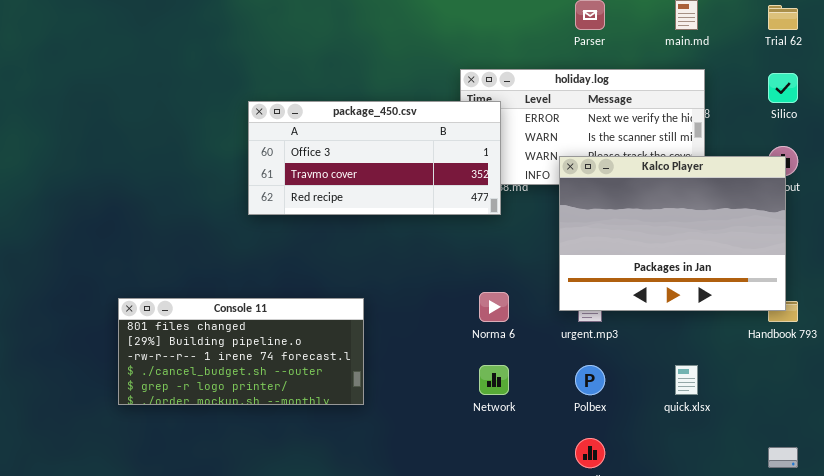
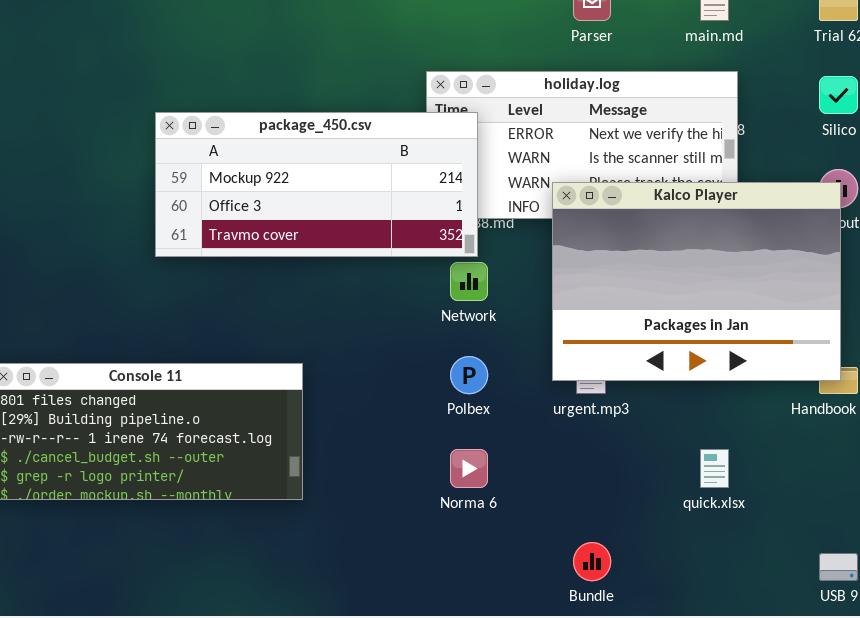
package_450.csv: [248,101,501,215] -> [155,112,478,257], scrolled up 1 row
Norma 6: [479,292,509,322] -> [450,449,488,488], moved
Network: [479,365,509,395] -> [450,262,488,301], moved
Polbex: [575,365,605,395] -> [450,356,488,394], moved

